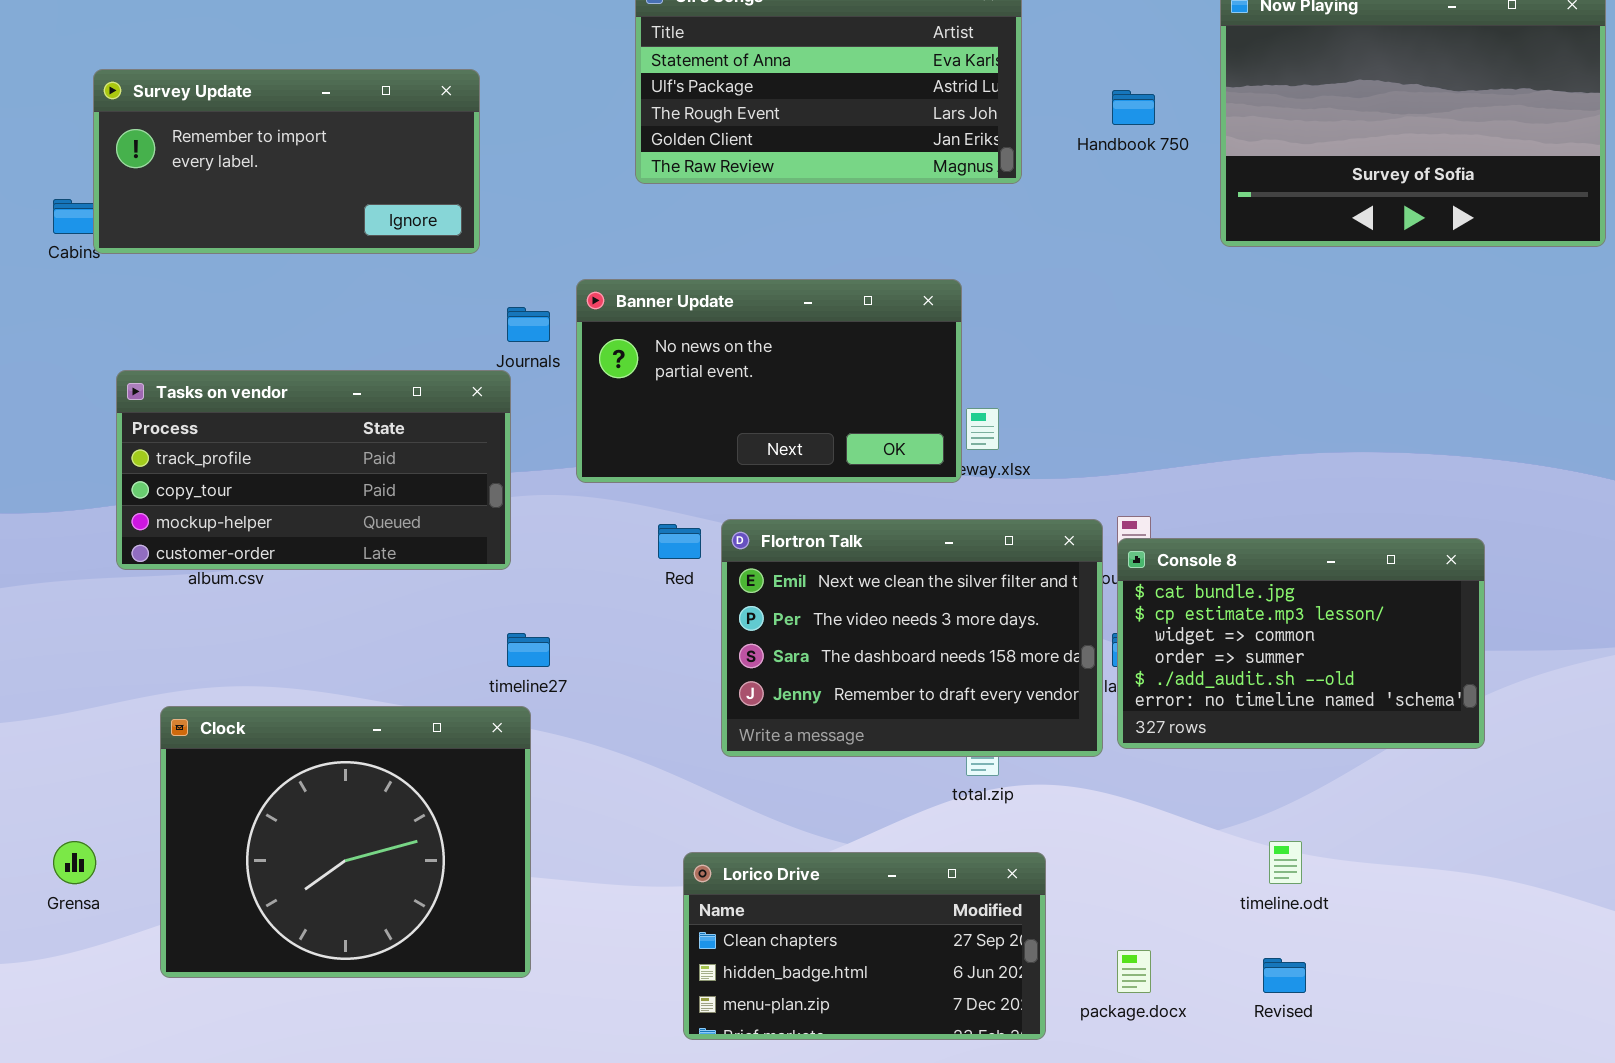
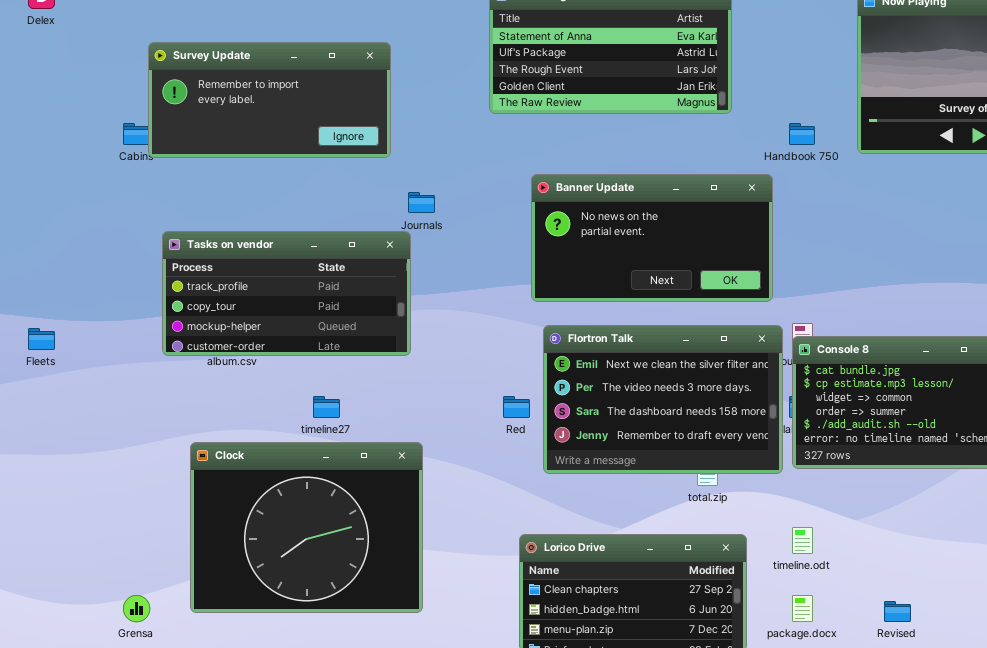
Handbook 750: [1112,90,1155,125] -> [789,123,815,145], moved
Banner Update: [576,279,962,483] -> [531,174,773,302], moved
Red: [658,524,701,559] -> [503,396,530,418], moved
timeline27: [507,633,550,667] -> [313,396,340,418], moved
Grensa: [53,841,96,884] -> [123,595,150,622], moved
timeline.odt: [1269,841,1302,884] -> [792,527,813,554], moved

